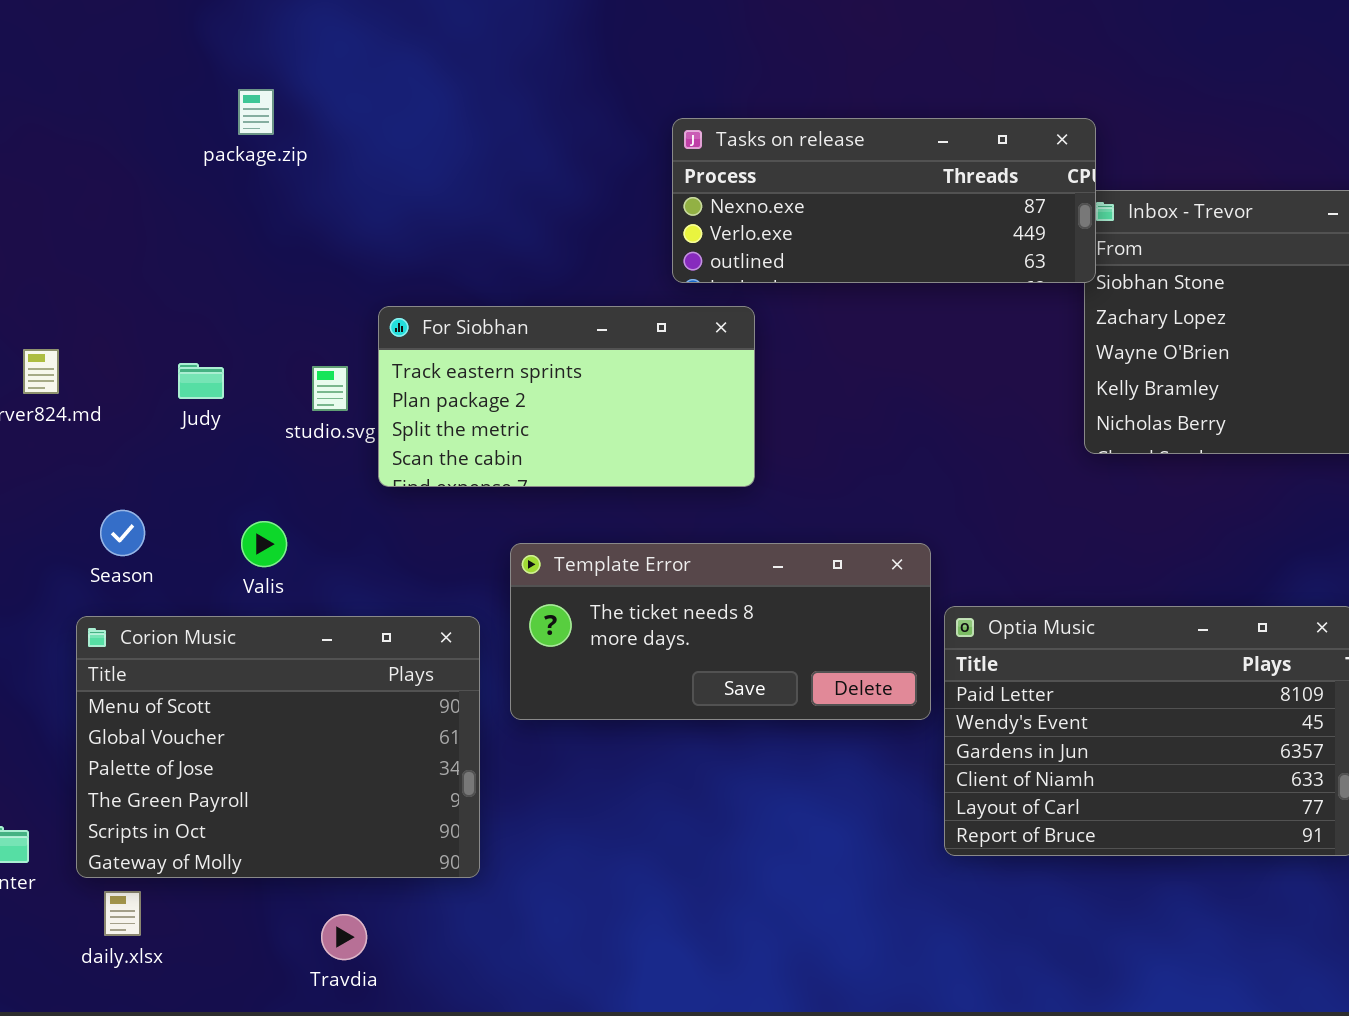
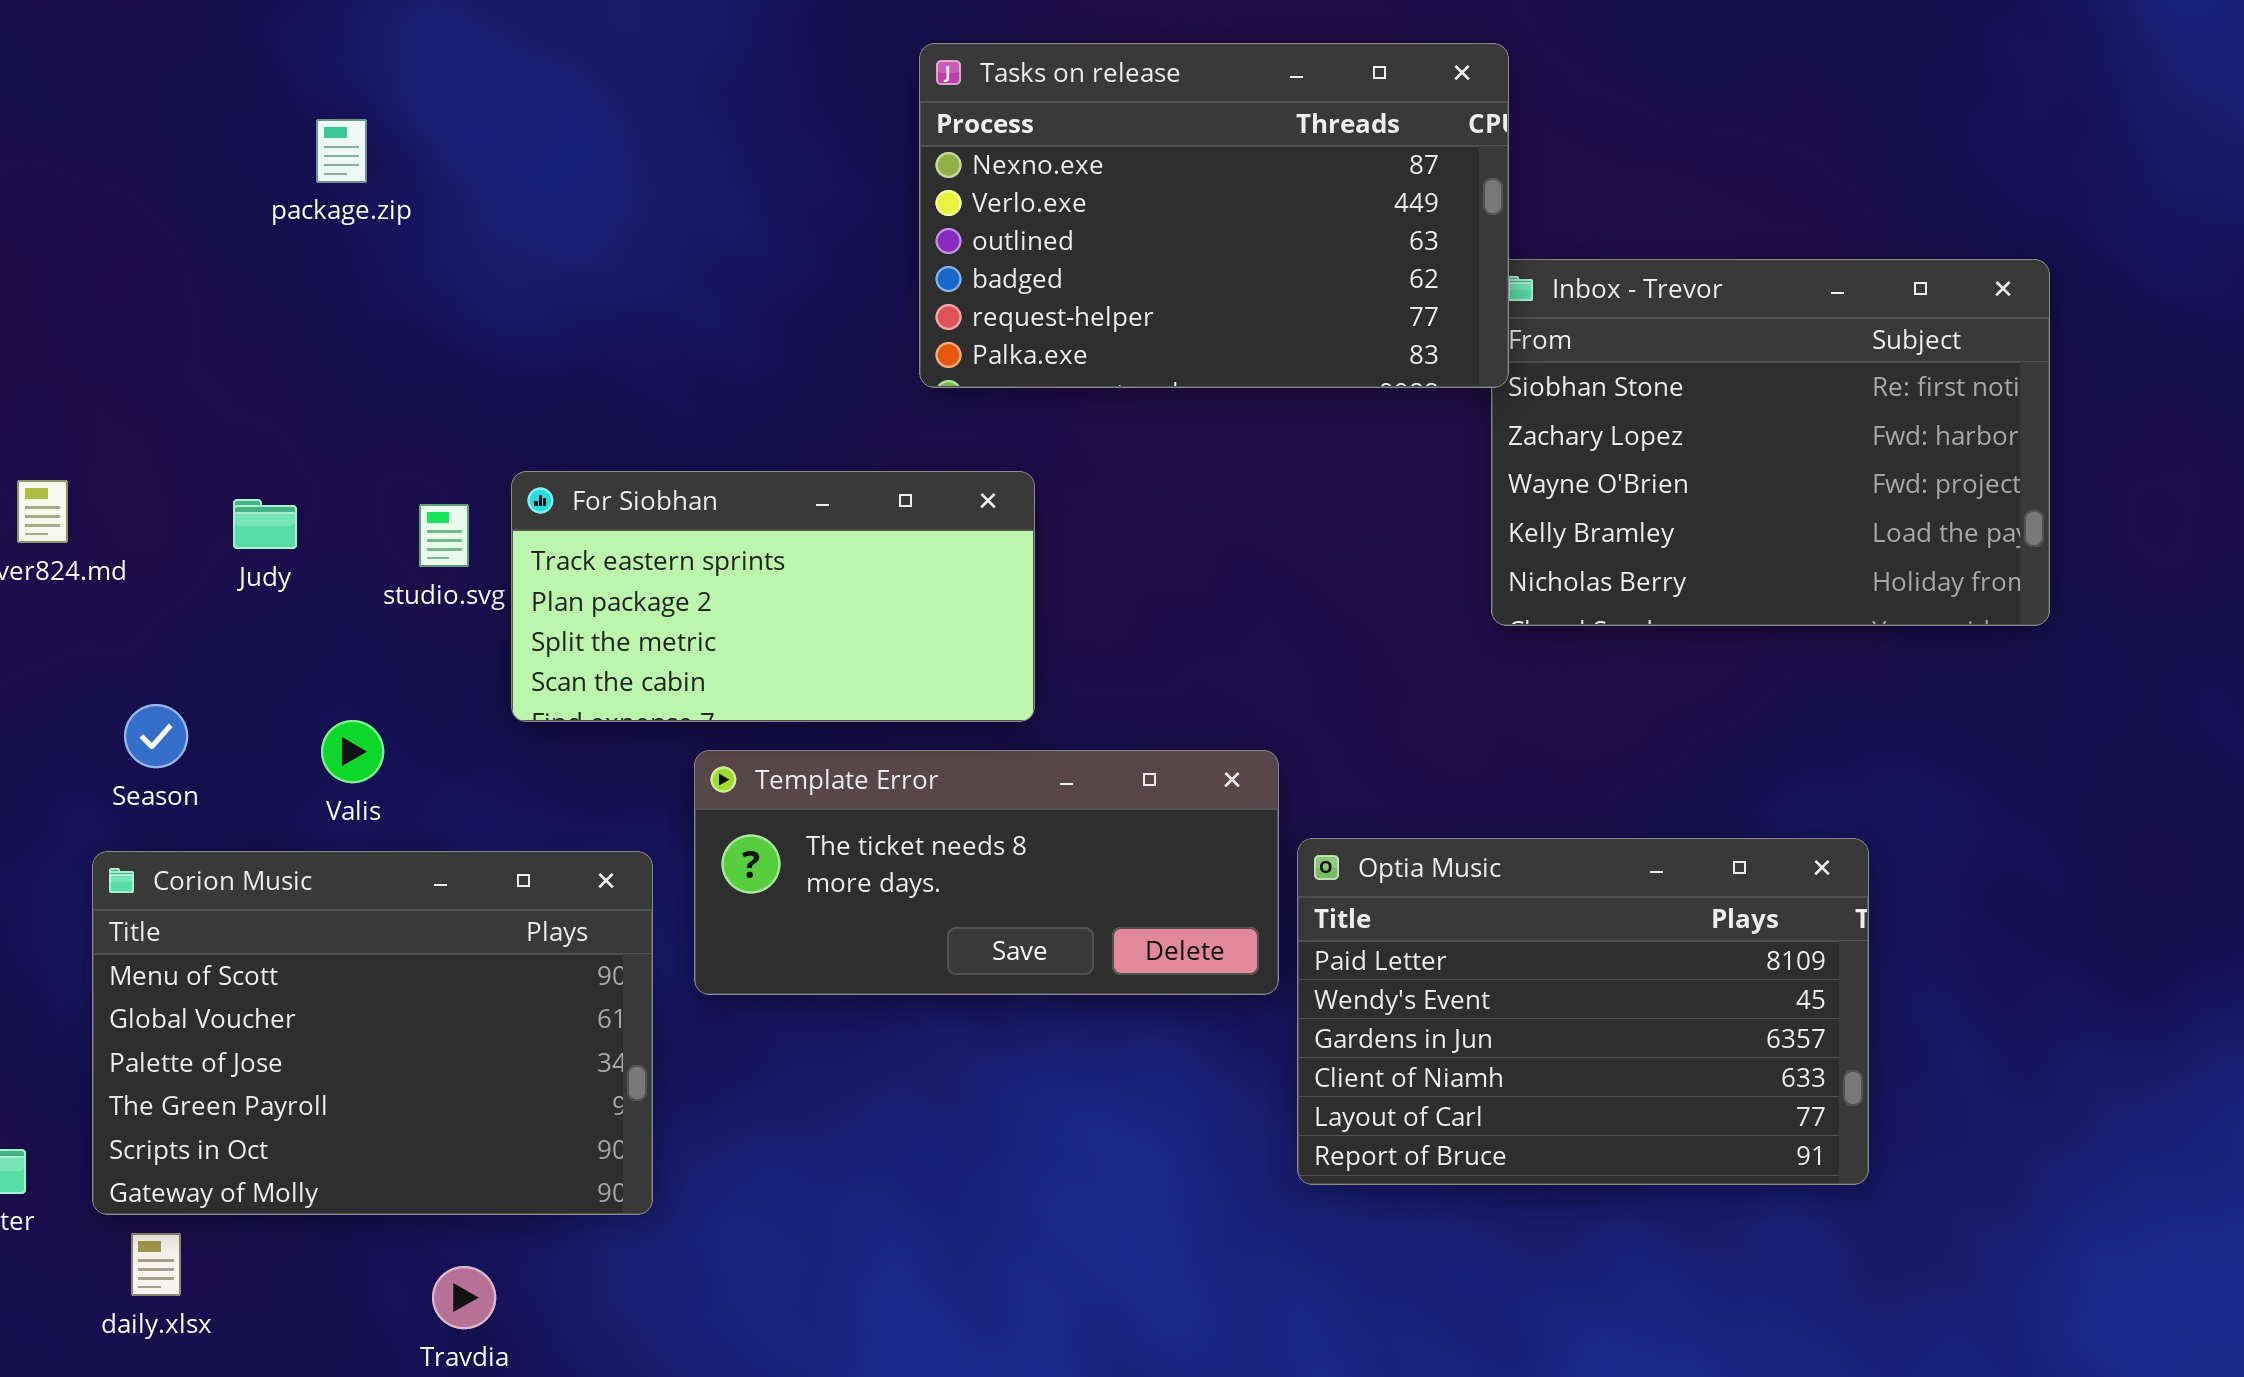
Tasks on release: [672,118,1096,283] -> [919,43,1509,388], resized
For Siobhan: [378,306,755,487] -> [511,471,1035,722], moved

